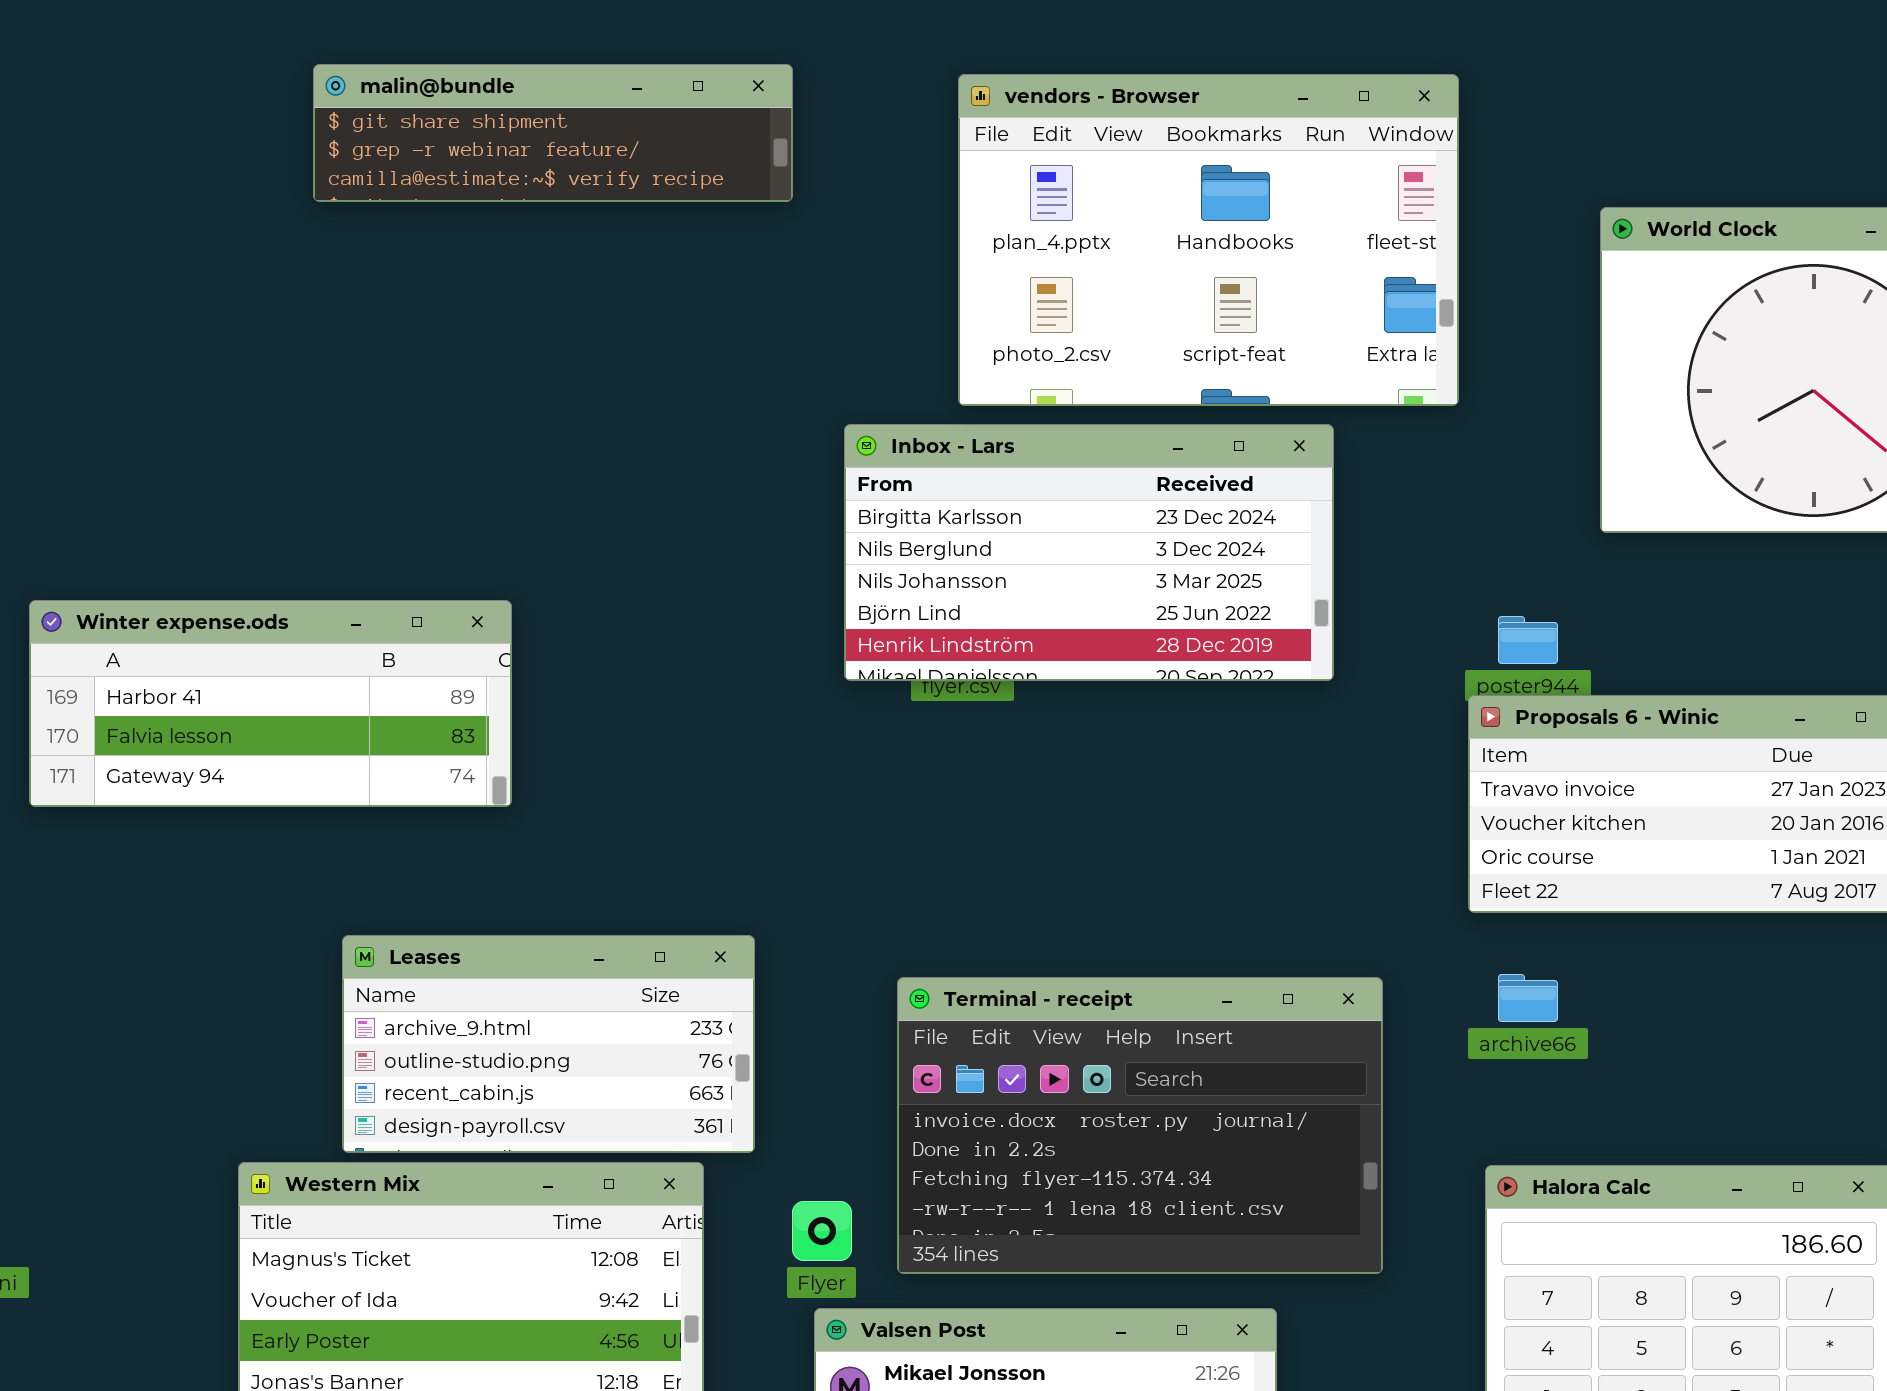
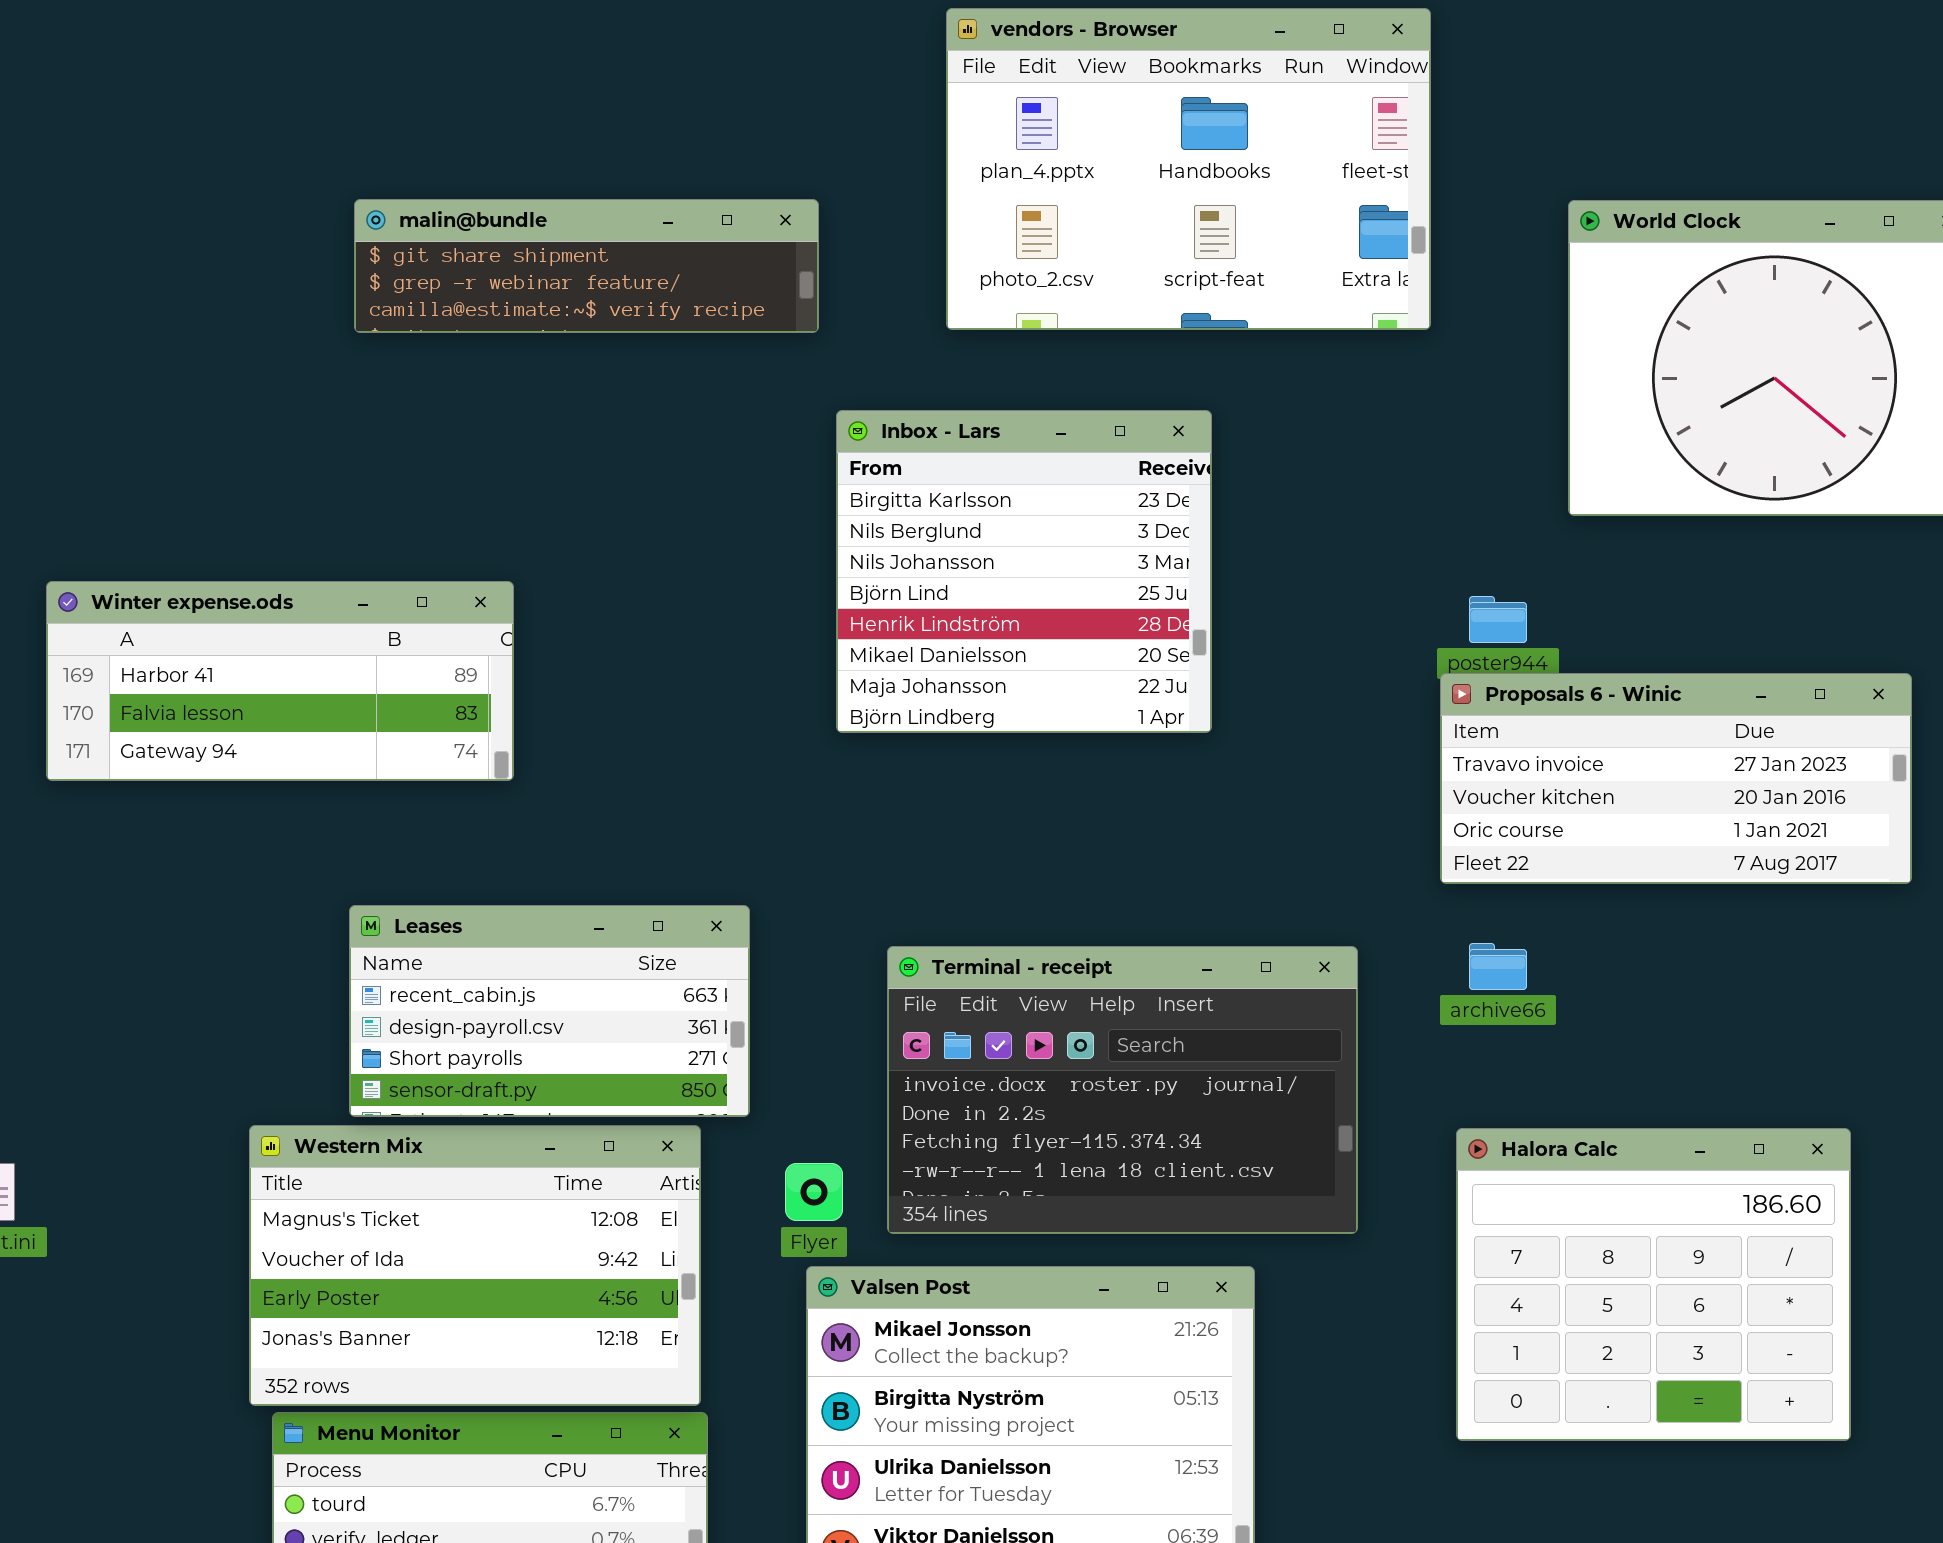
malin@bundle: [313,64,793,202] -> [354,199,819,333], moved
vendors - Browser: [958,74,1459,406] -> [946,8,1431,330], moved
Inbox - Lars: [844,424,1334,681] -> [836,410,1212,733], resized
Leases: [342,935,755,1153] -> [349,905,750,1117], scrolled down 2 rows

